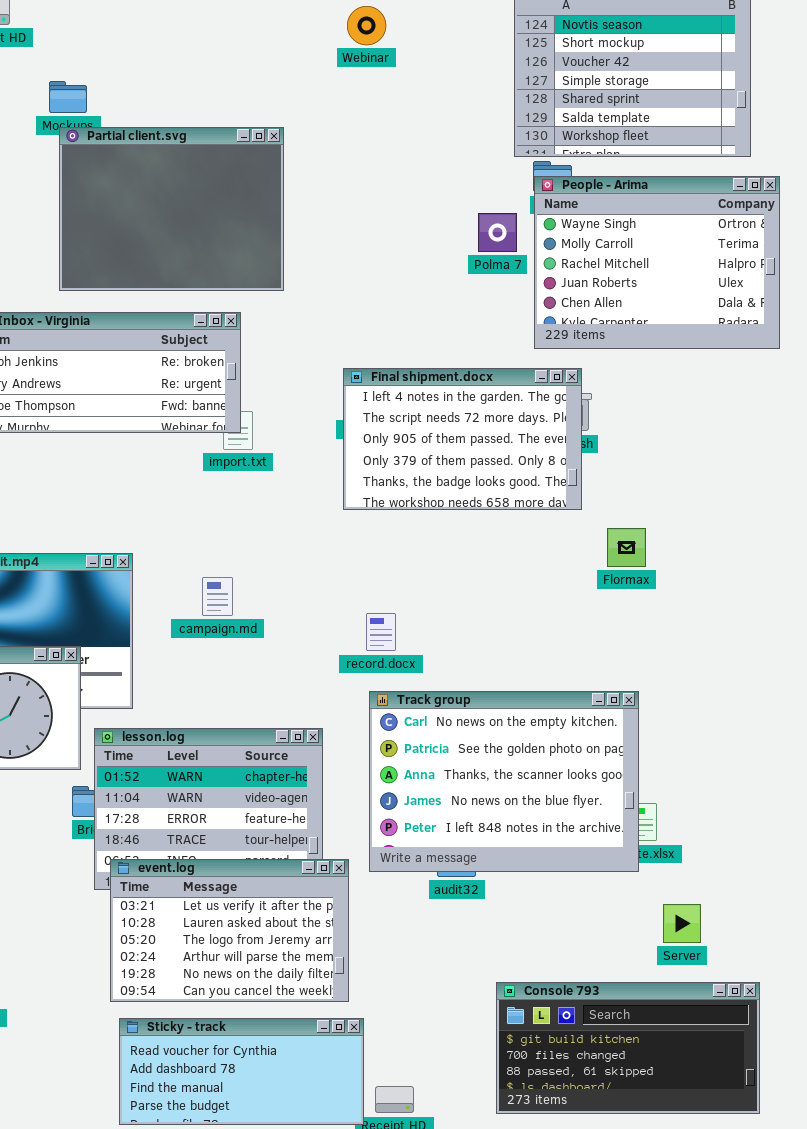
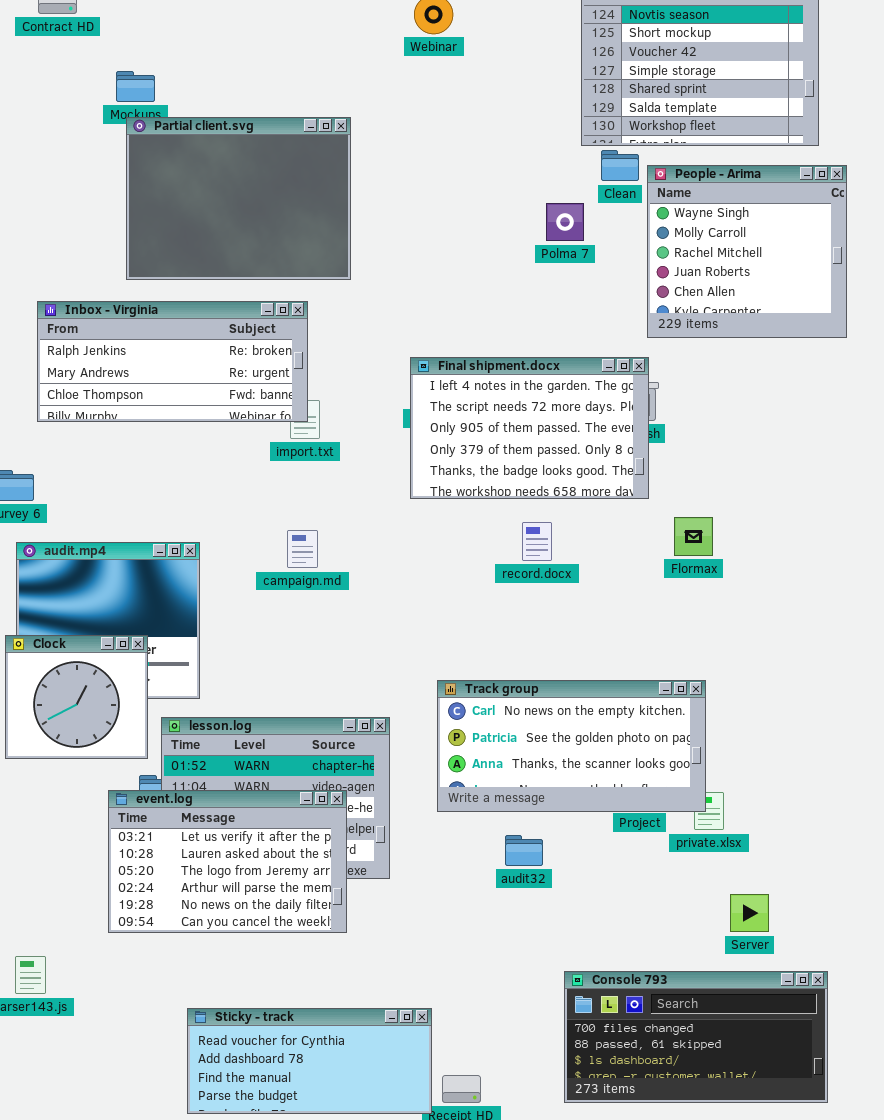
People - Arima: [534,176,780,349] -> [647,165,847,338], resized
campaign.md: [202,577,233,616] -> [287,530,318,568], moved
record.docx: [366,613,396,651] -> [522,522,552,561], moved
Track group: [369,691,639,872] -> [437,680,706,812], resized
event.log: [110,859,349,1002] -> [108,790,347,933], moved
Console 793: [496,982,760,1114] -> [564,971,828,1103], scrolled down 1 row

